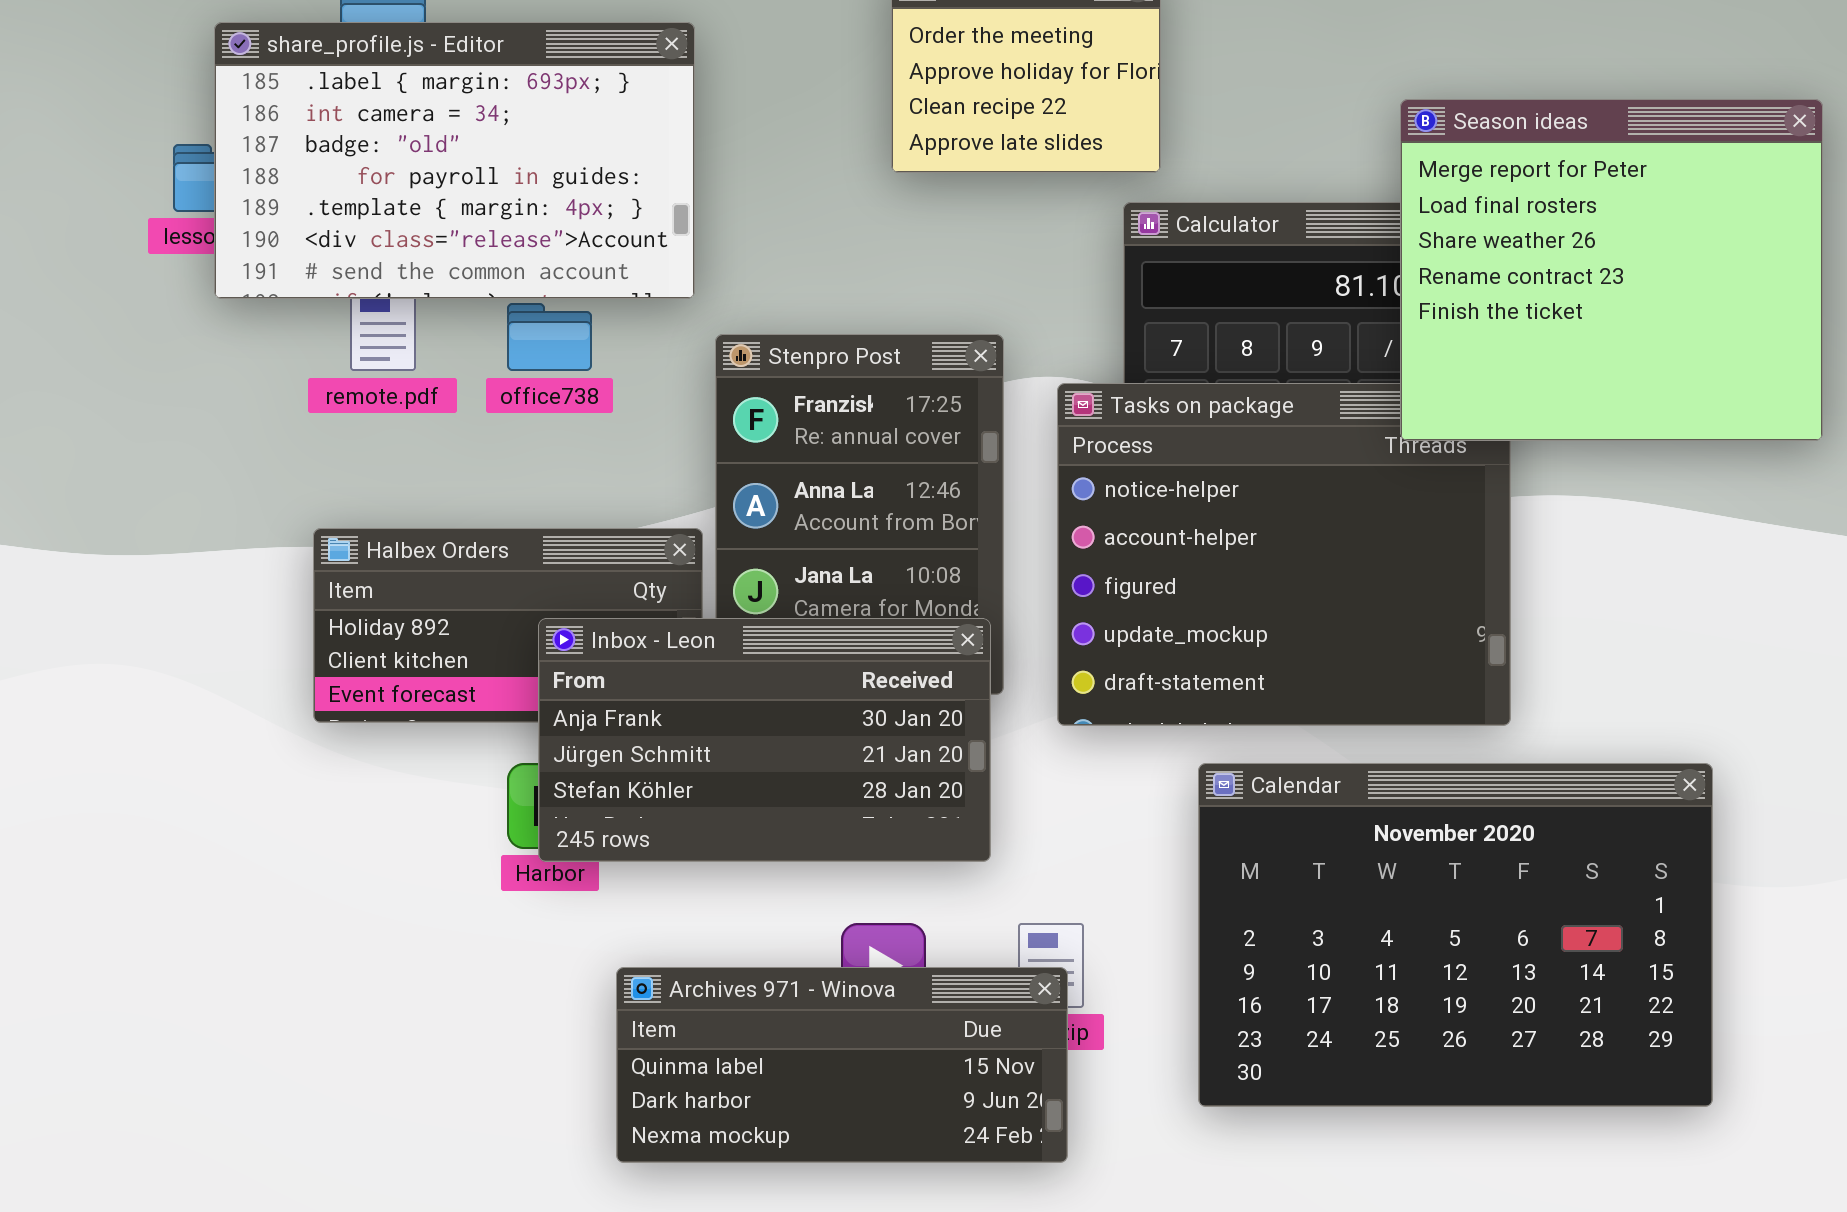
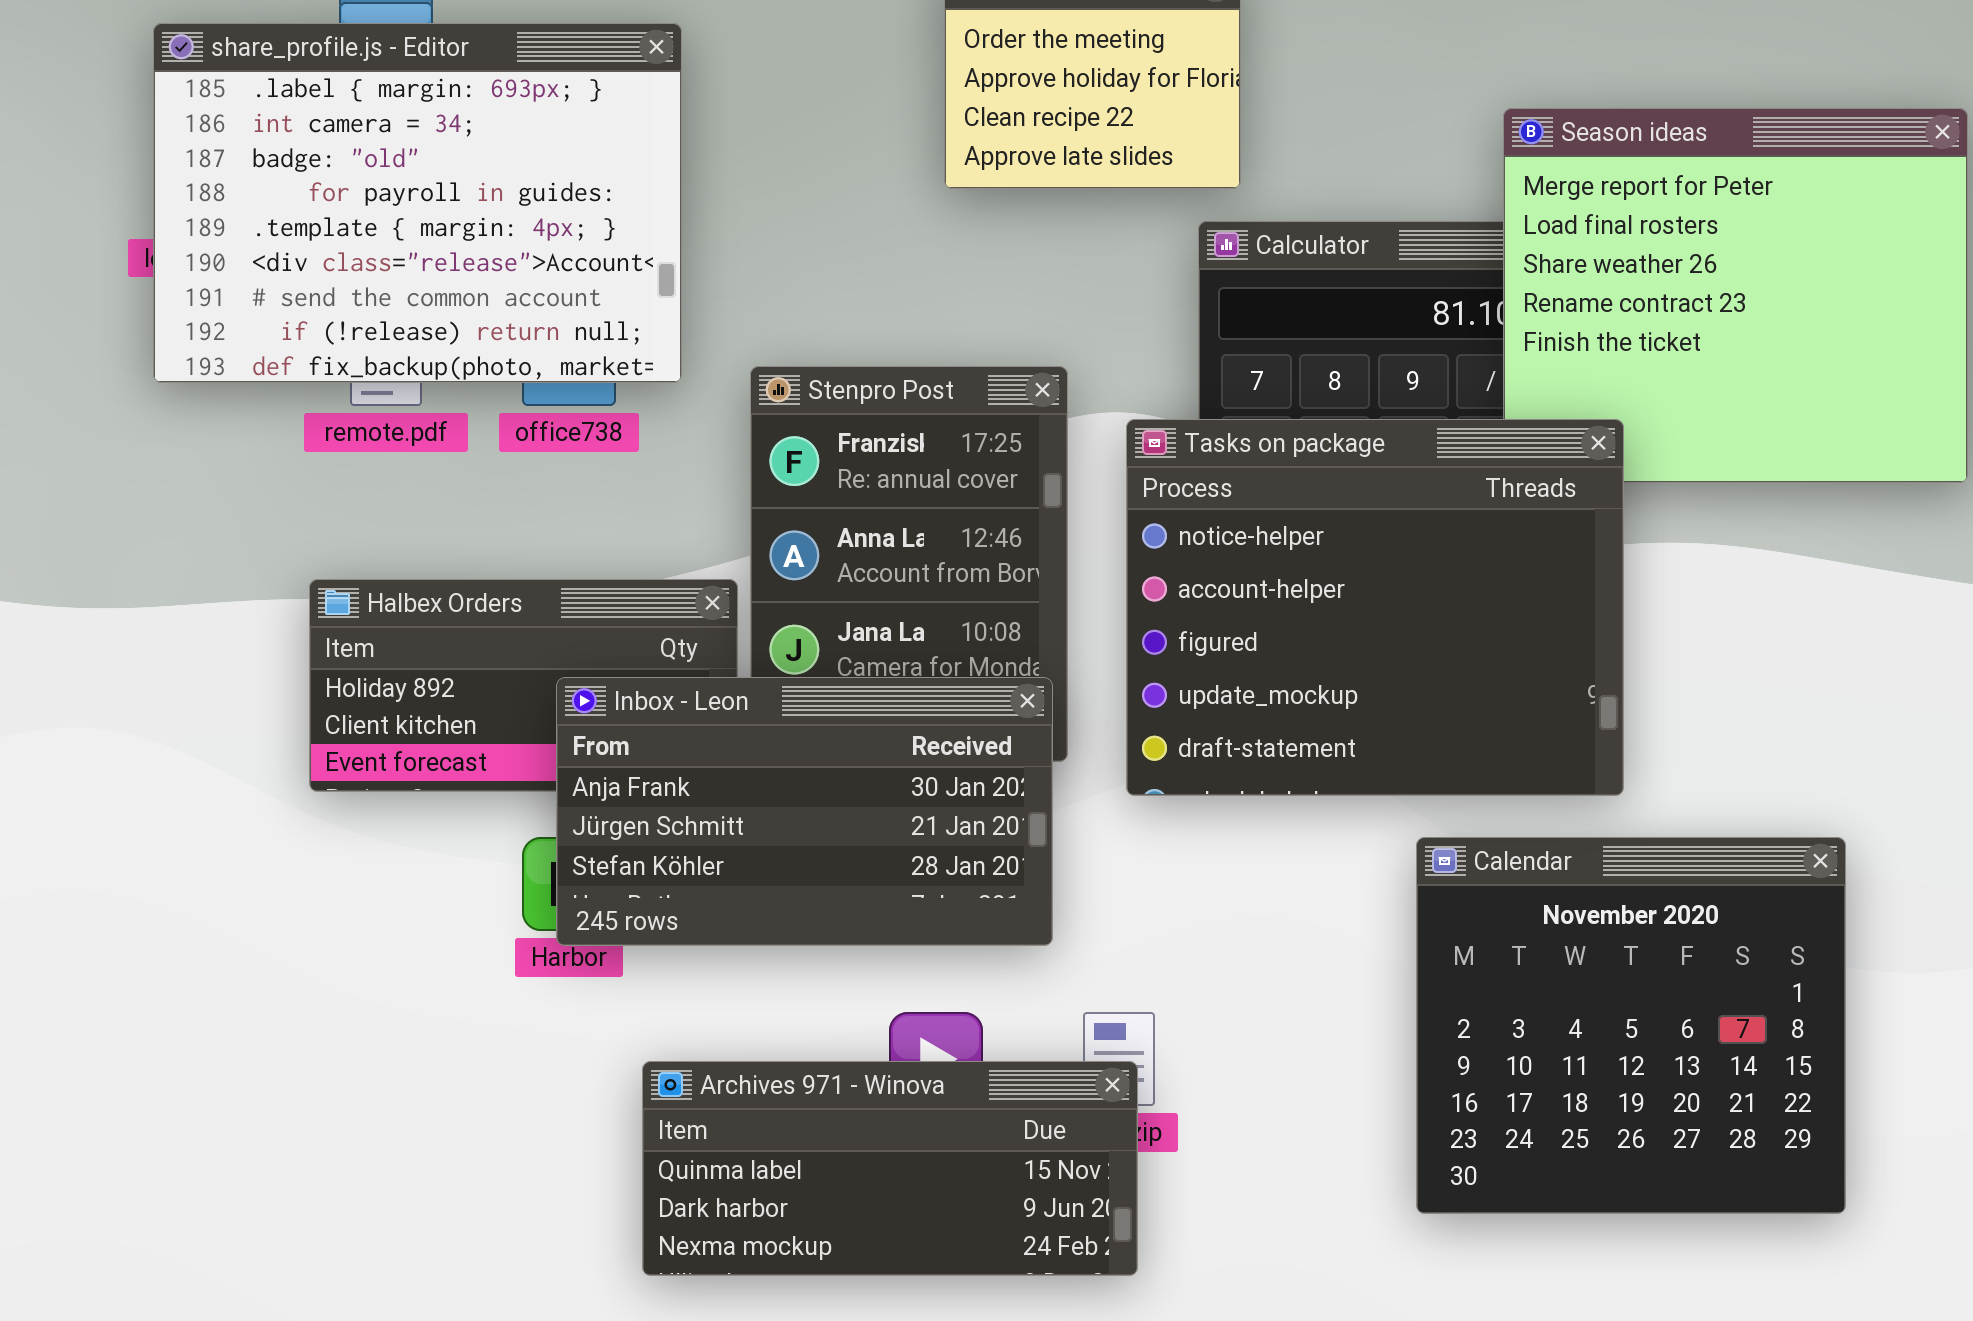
share_profile.js - Editor: [214,22,695,299] -> [153,23,682,383], moved, resized
Tasks on package: [1057,383,1511,726] -> [1126,419,1624,796], raised
Calendar: [1198,763,1713,1107] -> [1416,837,1846,1214], resized

